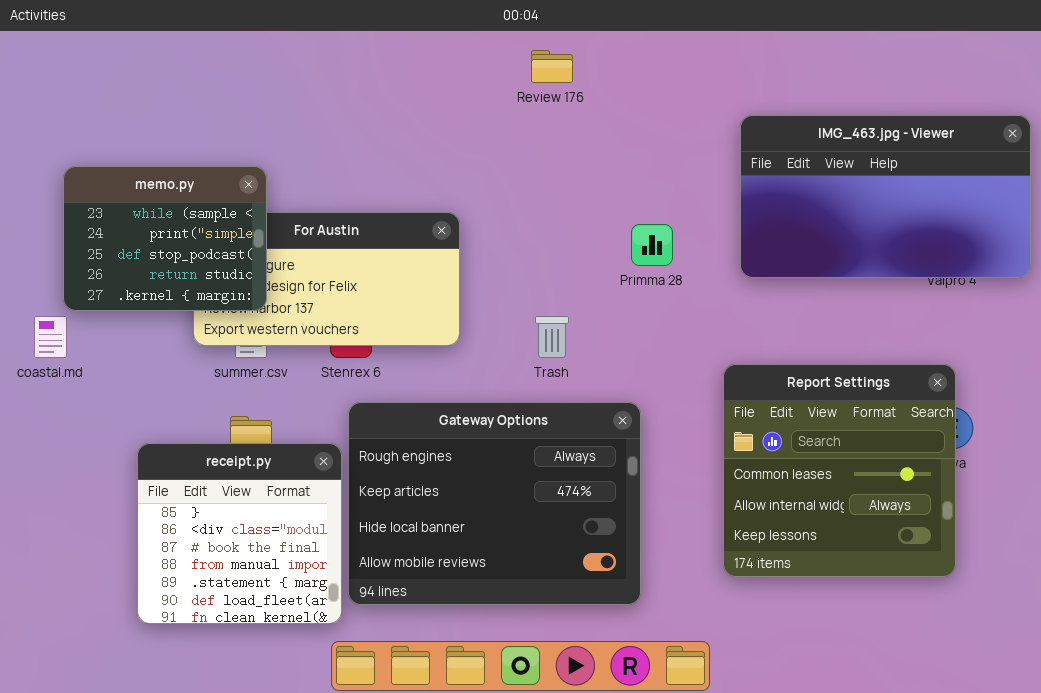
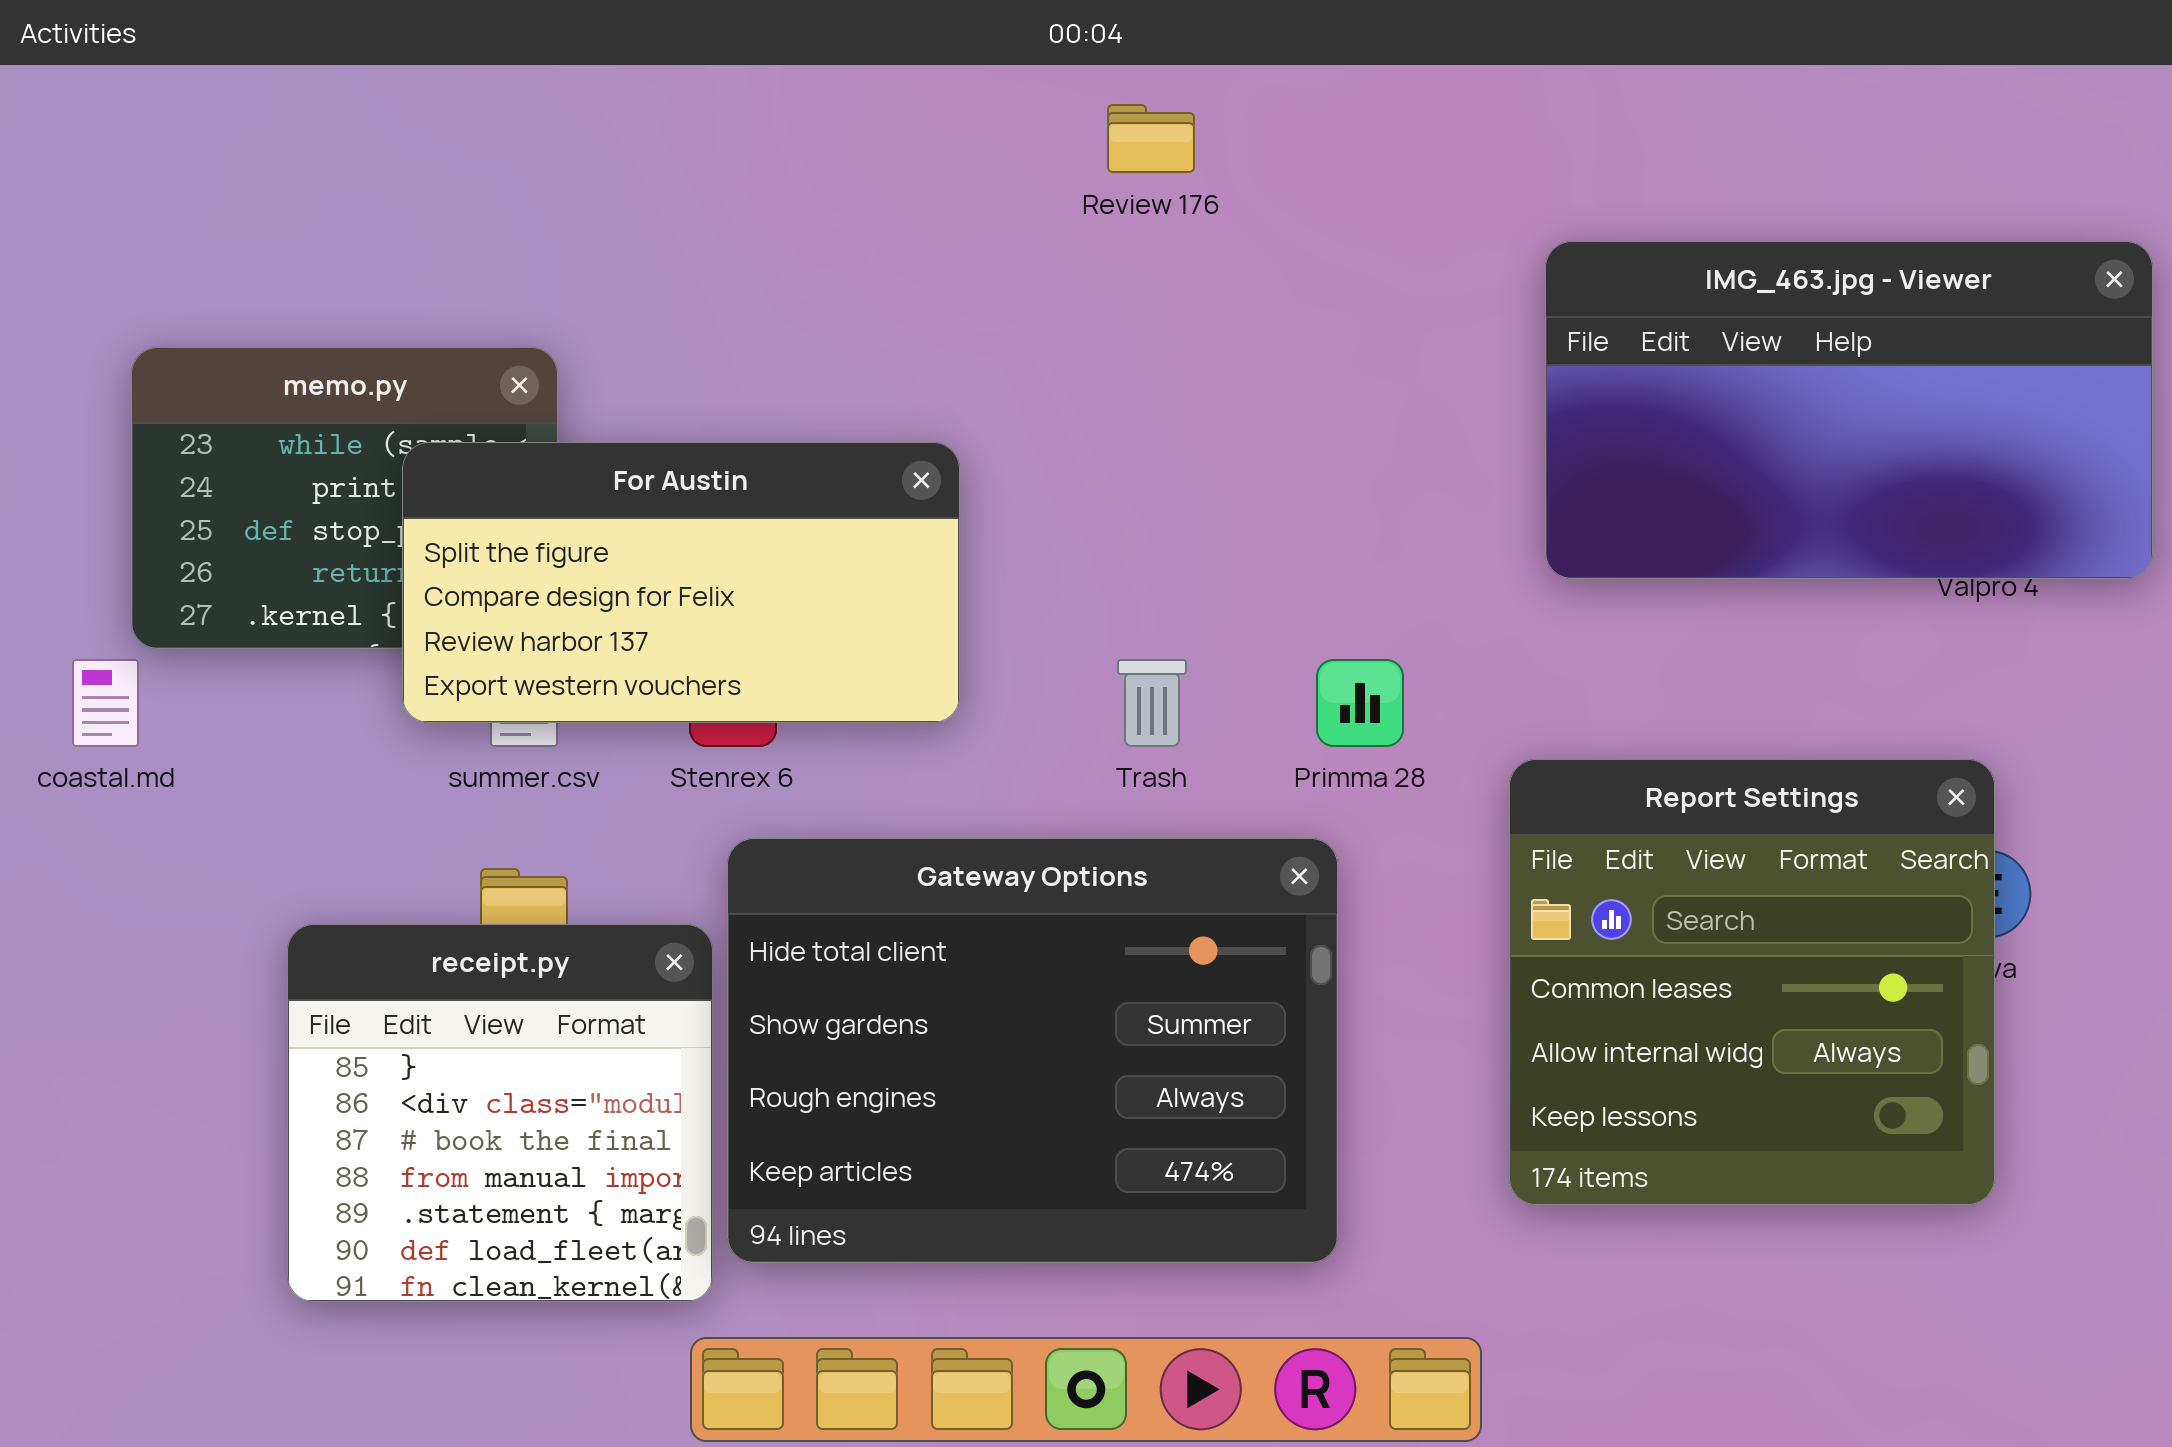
For Austin: [193,212,460,346] -> [402,442,960,723], raised
Primma 28: [631,224,673,266] -> [1316,659,1404,747], moved
Gateway Options: [348,402,641,605] -> [727,838,1338,1263], scrolled up 2 rows

